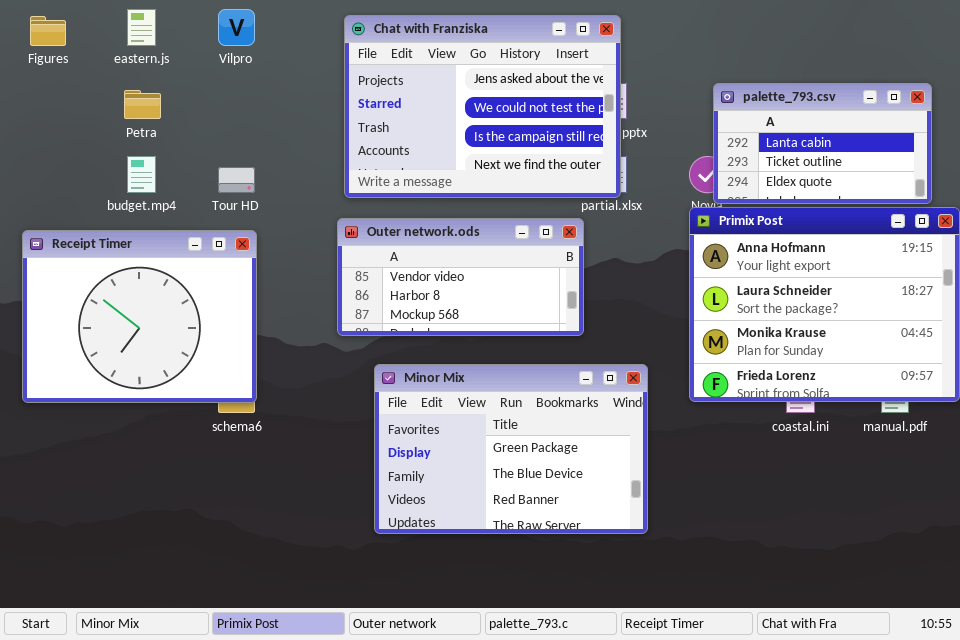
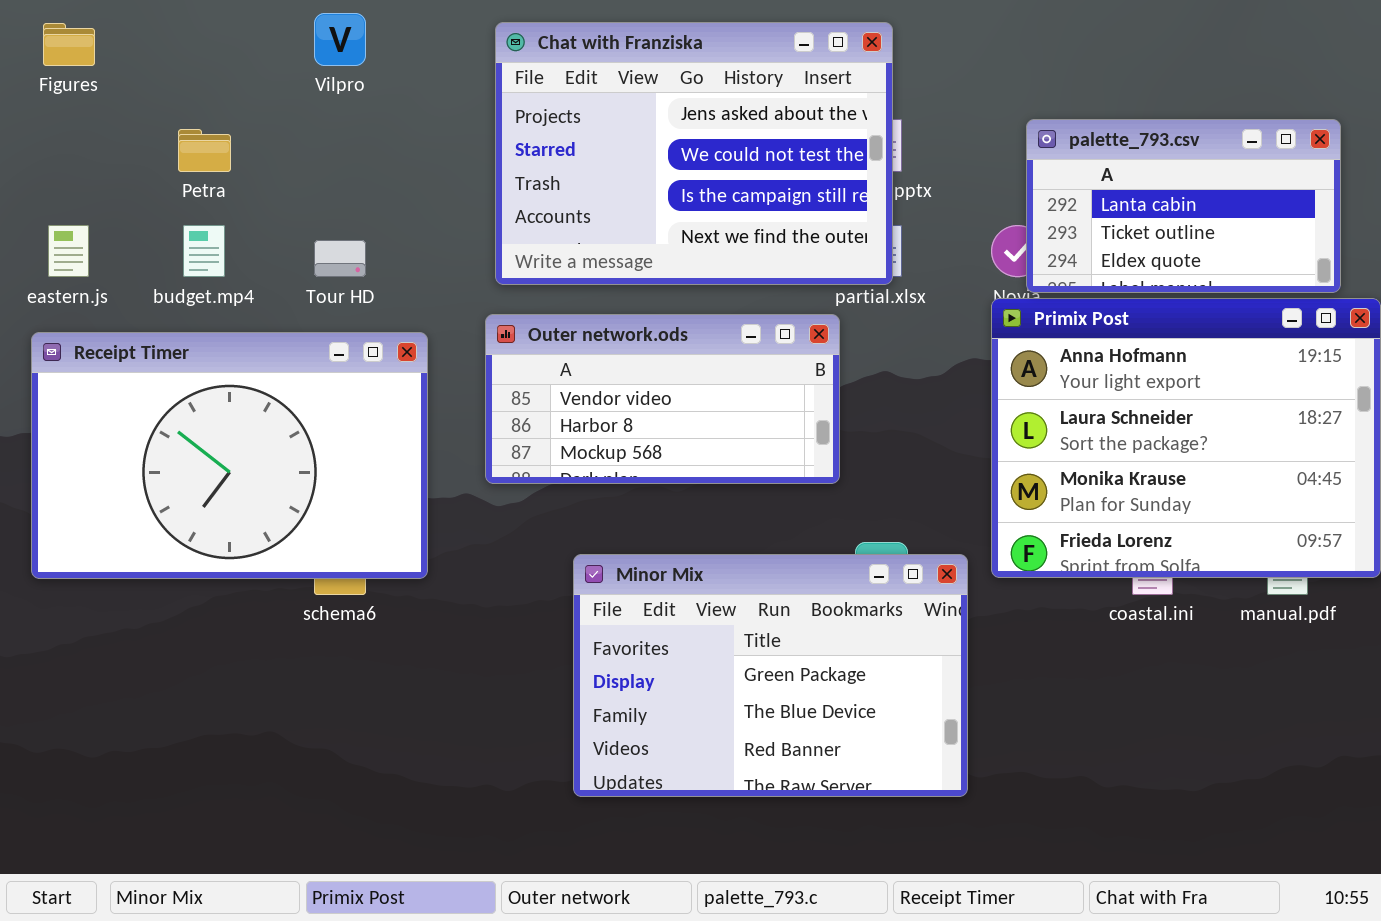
eastern.js: [127,9,156,46] -> [48,225,89,277], moved
Receipt Timer: [22,230,257,403] -> [31,332,428,579], resized
Minor Mix: [374,364,648,534] -> [573,554,968,797], moved

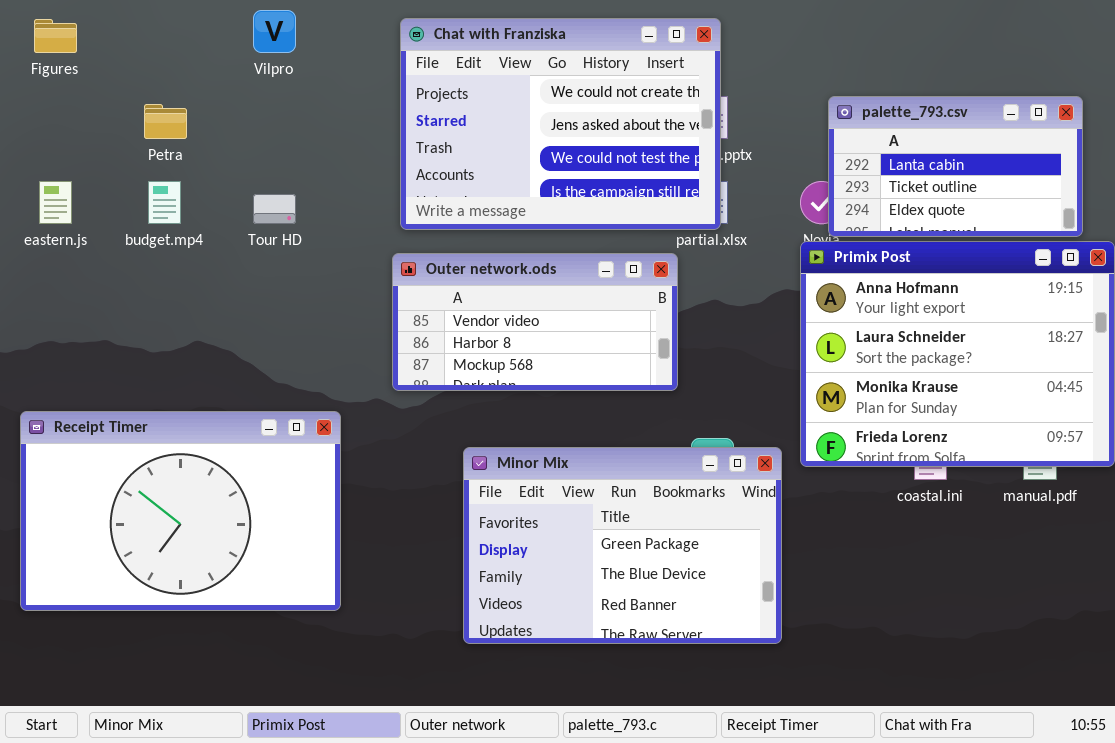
Chat with Franziska: [495,22,893,285] -> [400,18,721,230], scrolled up 1 row
Receipt Timer: [31,332,428,579] -> [20,411,341,611], moved

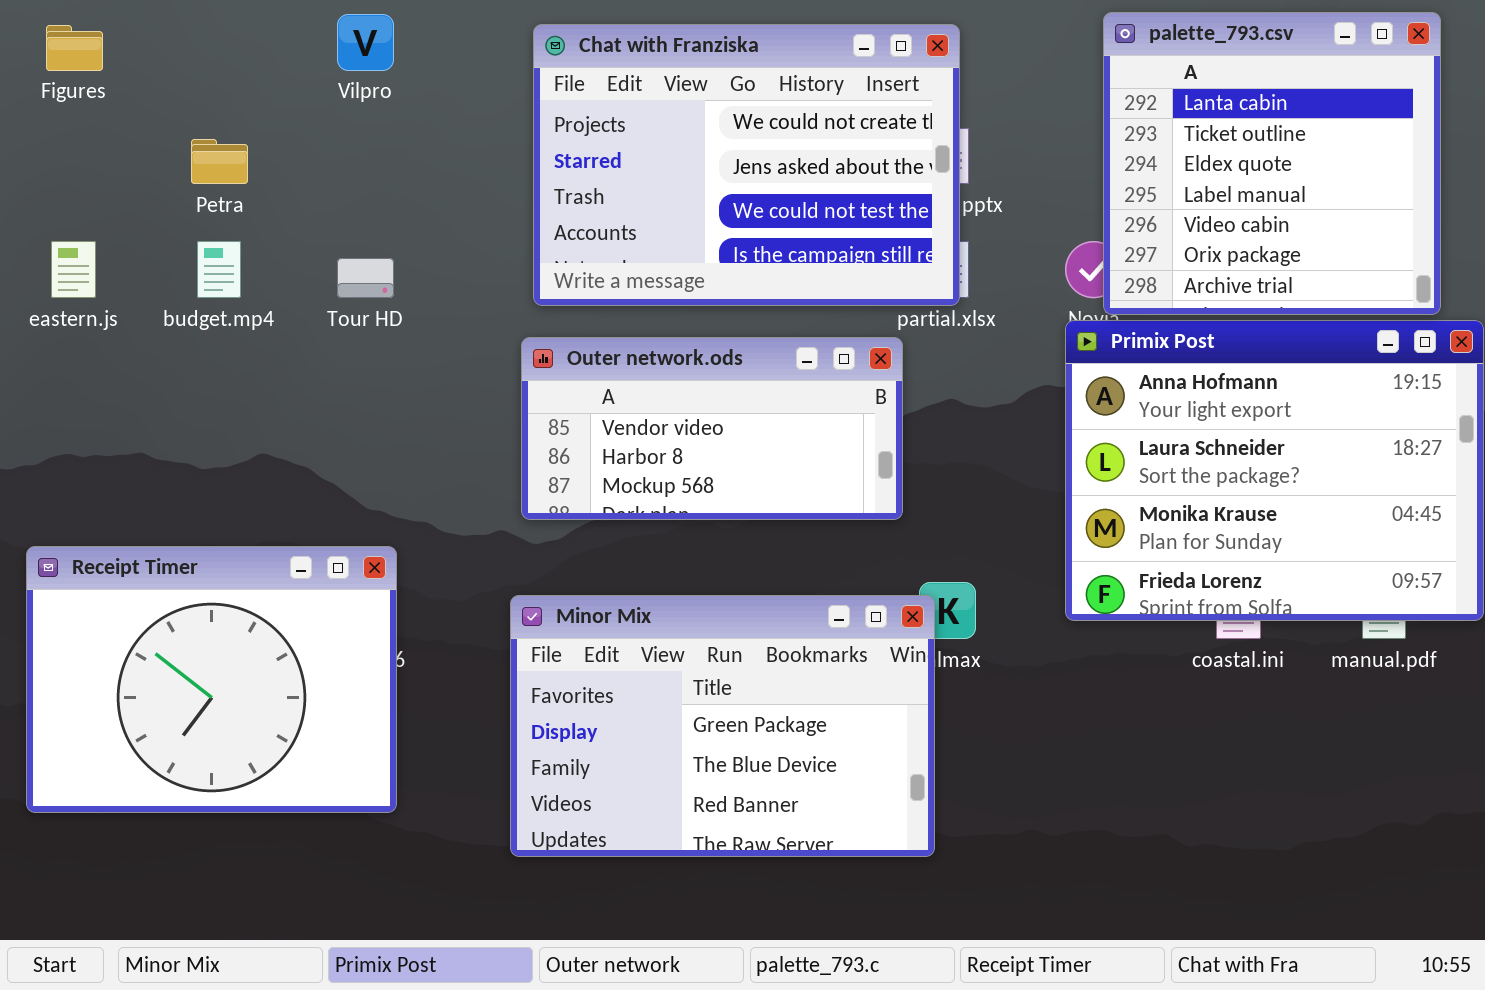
palette_793.csv: [828,96,1083,237] -> [1103,12,1441,315], resized
Receipt Timer: [20,411,341,611] -> [26,546,397,813], resized
Minor Mix: [463,447,782,644] -> [510,595,935,857], moved

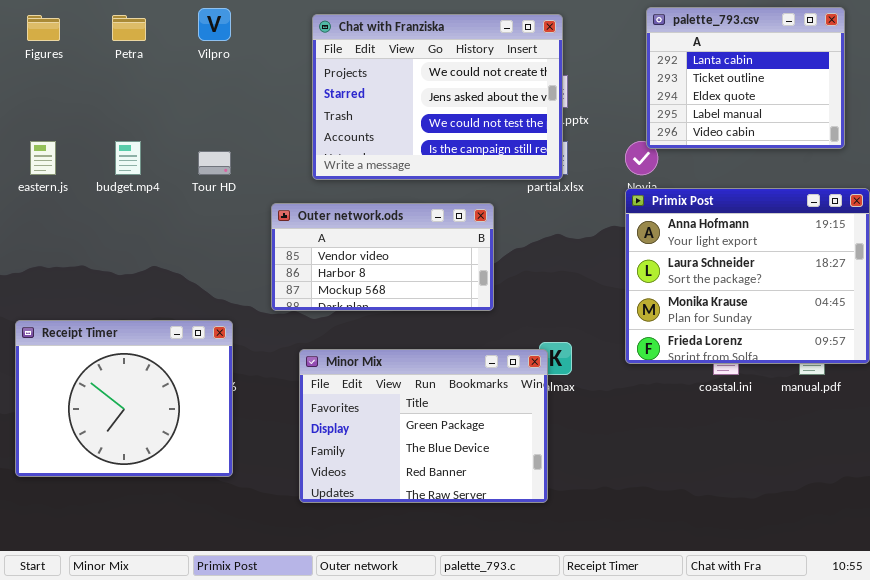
palette_793.csv: [1103,12,1441,315] -> [646,7,845,149], resized
Petra: [191,139,248,184] -> [112,15,146,41], moved
Outer network.ods: [521,337,903,520] -> [271,203,494,311], moved

